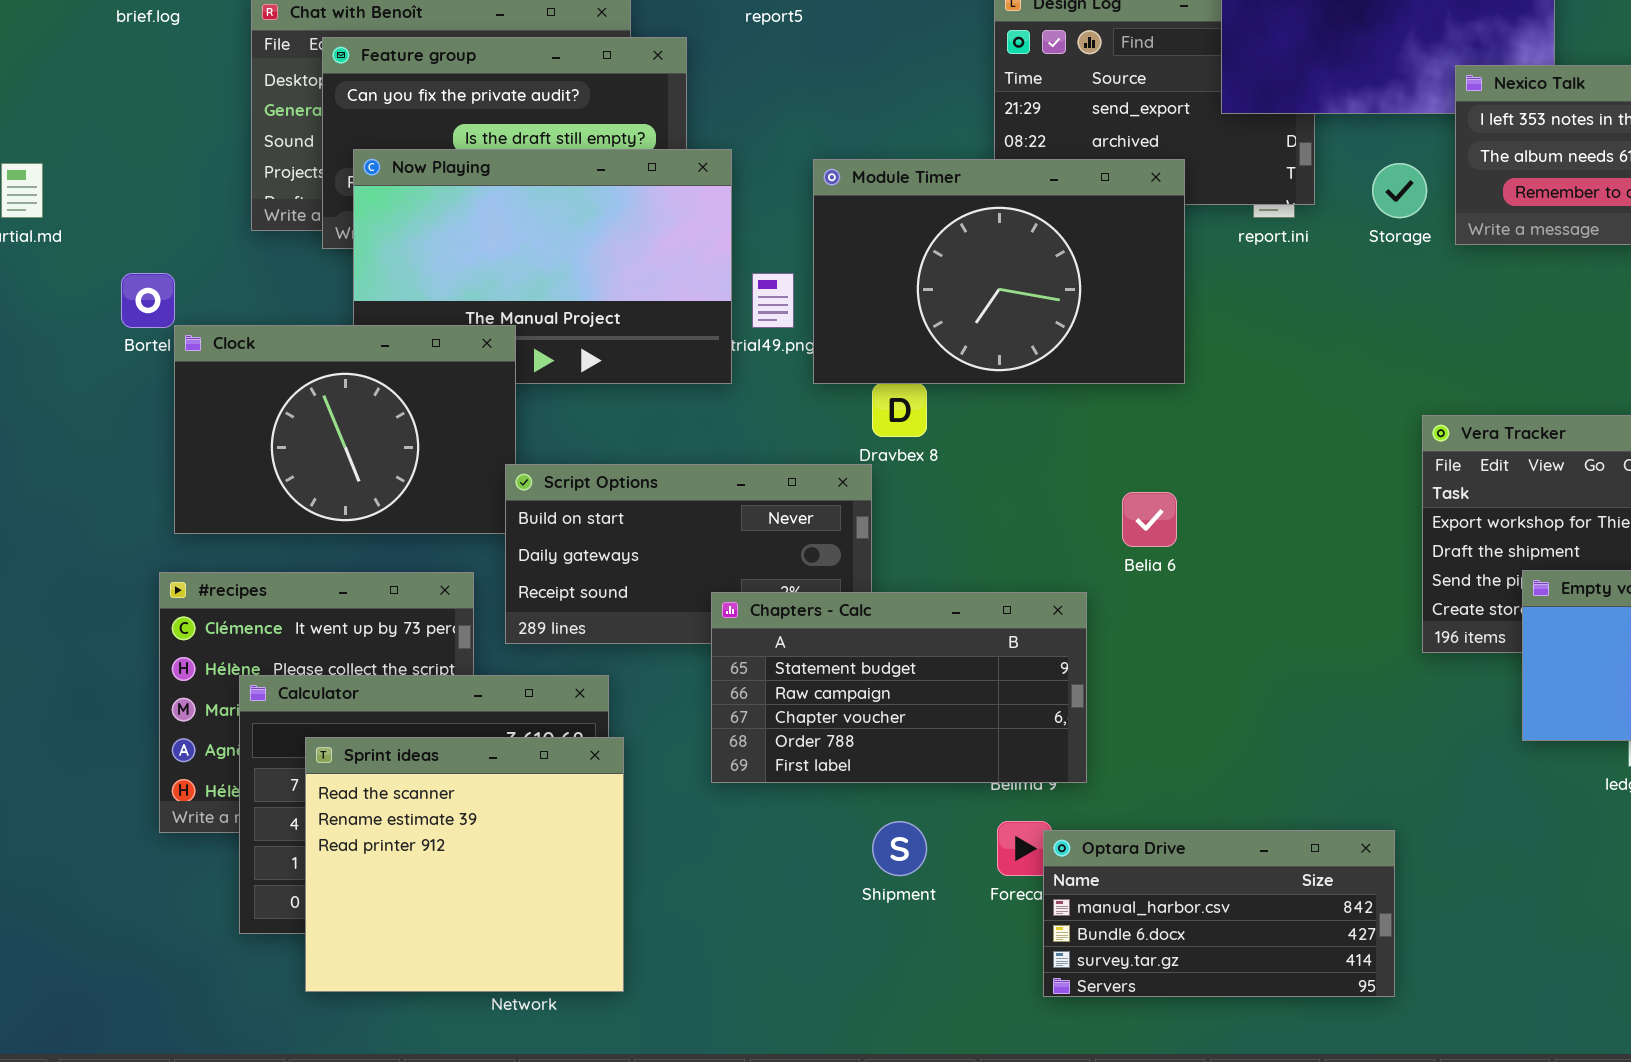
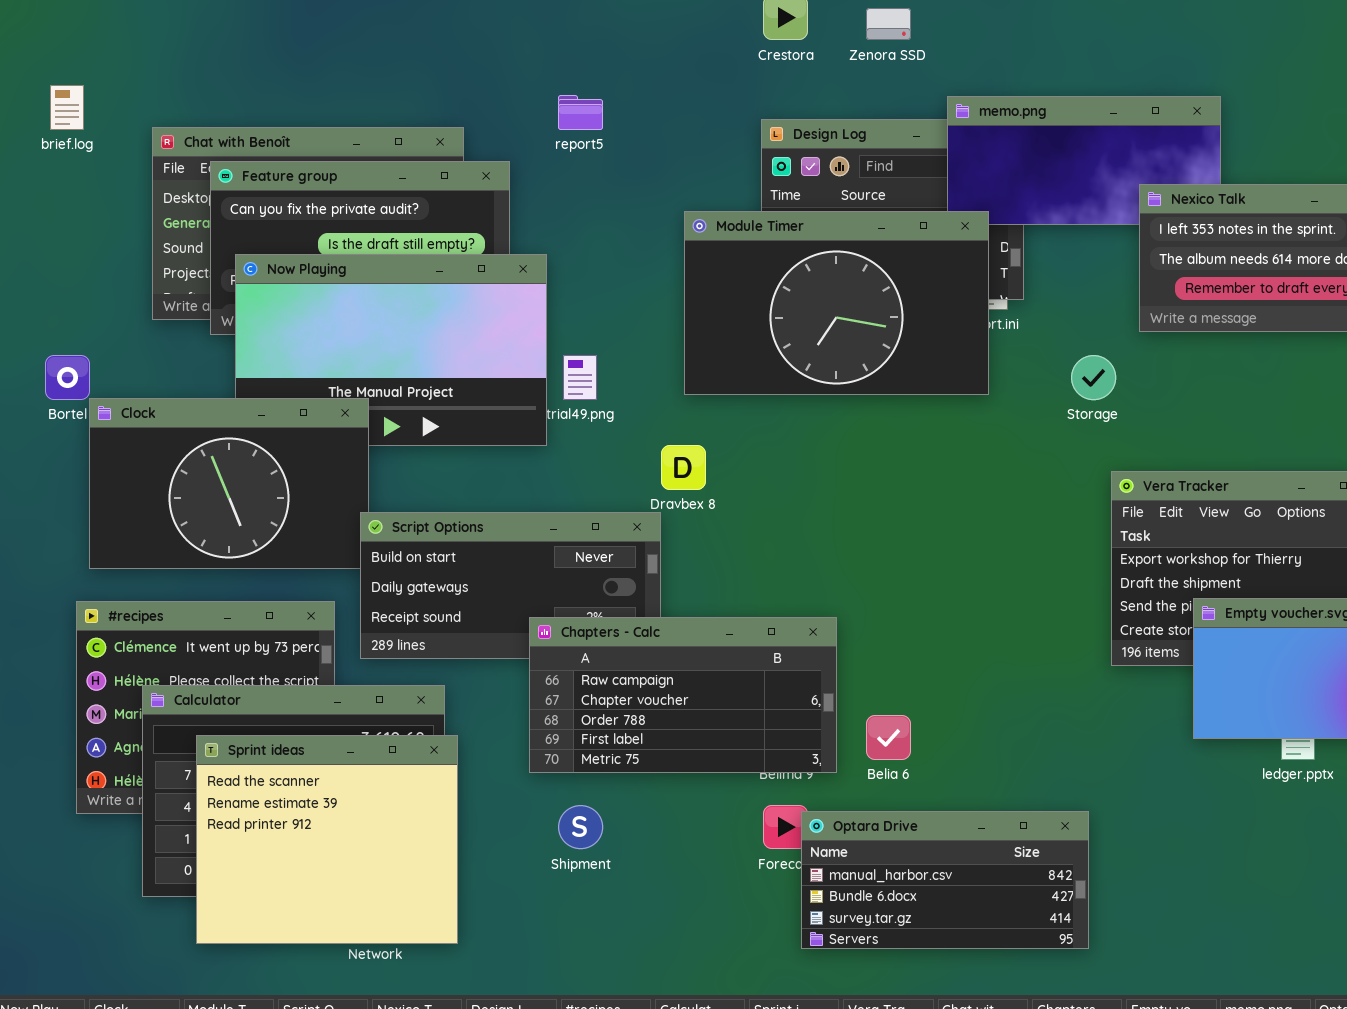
Module Timer: [813,159,1185,384] -> [684,211,989,395], moved
Storage: [1372,163,1427,218] -> [1071,355,1116,400], moved
Belia 6: [1122,492,1177,547] -> [866,715,911,760], moved
Chapters - Calc: [711,592,1087,783] -> [529,617,837,773], scrolled down 1 row
Shipment: [872,821,927,876] -> [558,805,603,849], moved

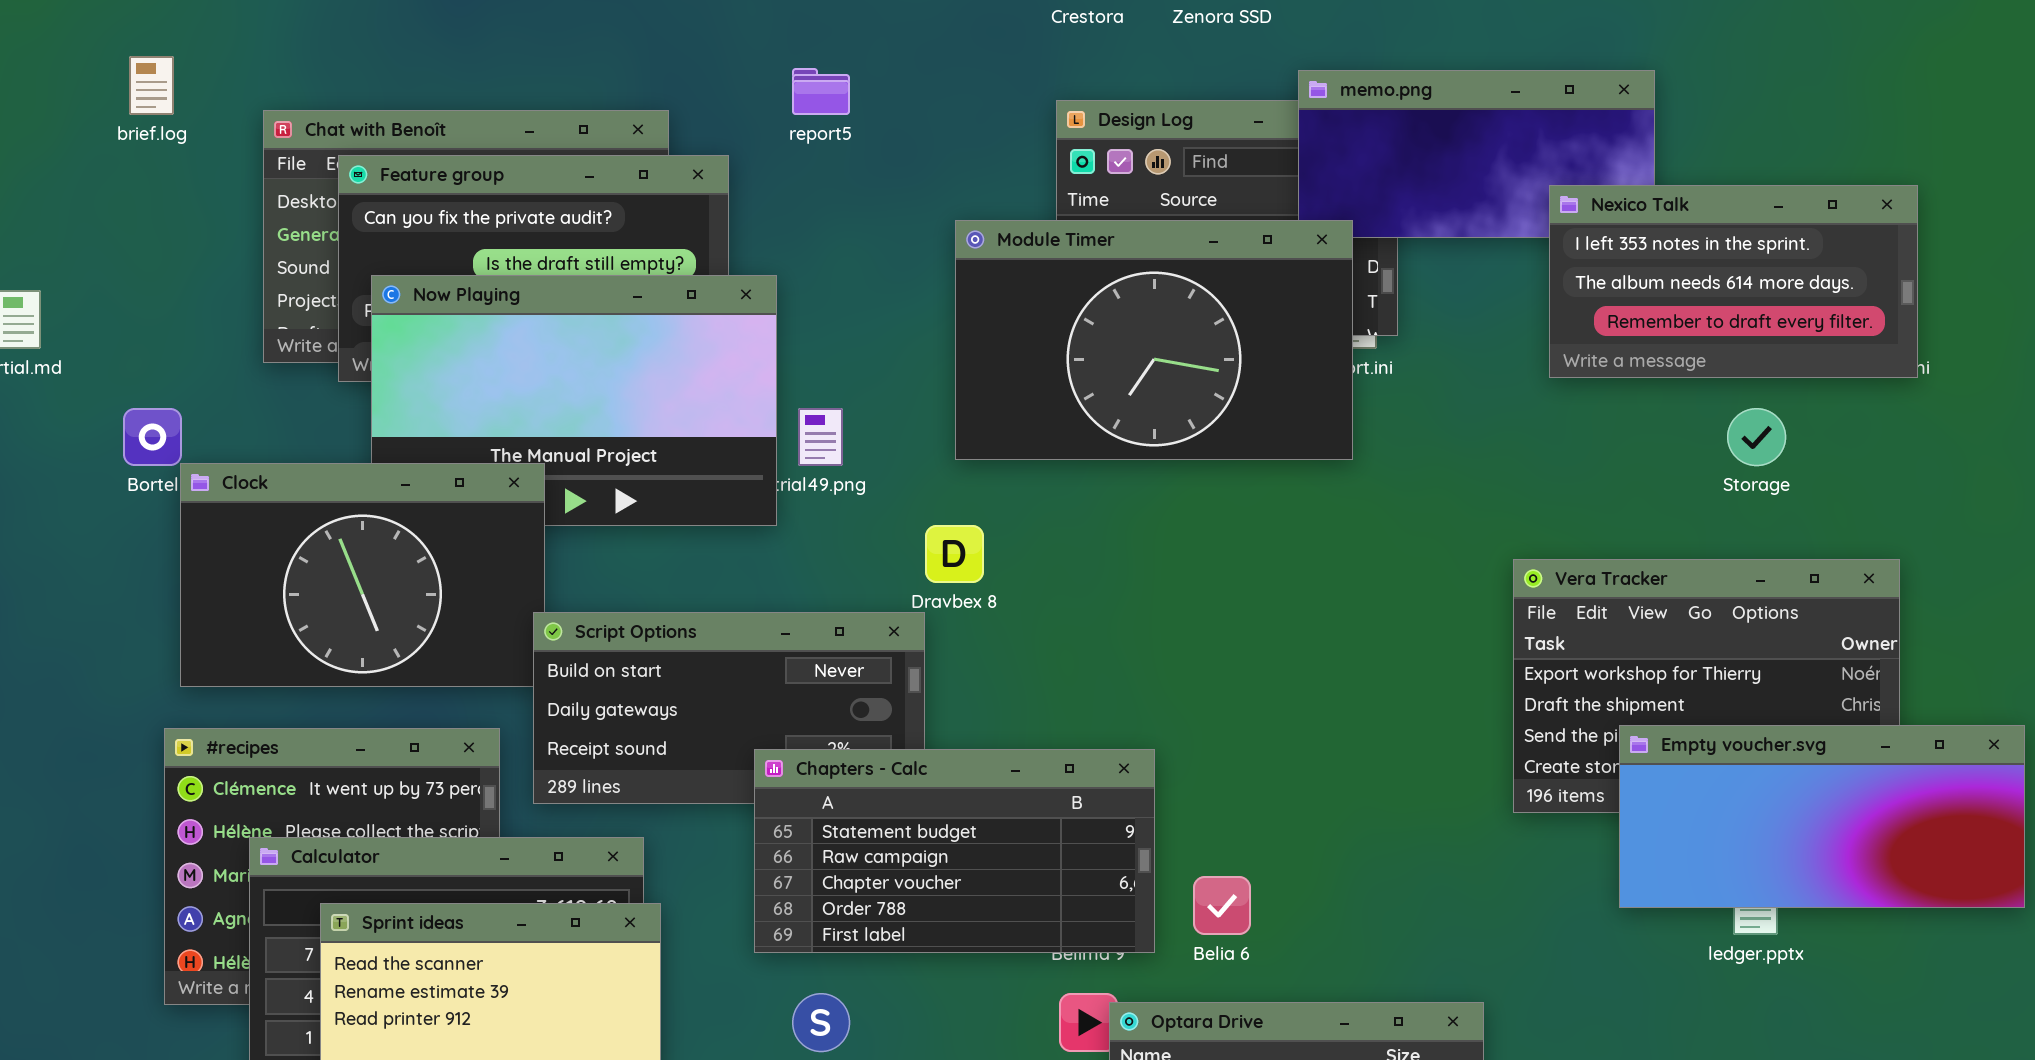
Storage: [1071,355,1116,400] -> [1727,408,1786,466], moved
Chapters - Calc: [529,617,837,773] -> [754,749,1155,953], scrolled up 1 row

